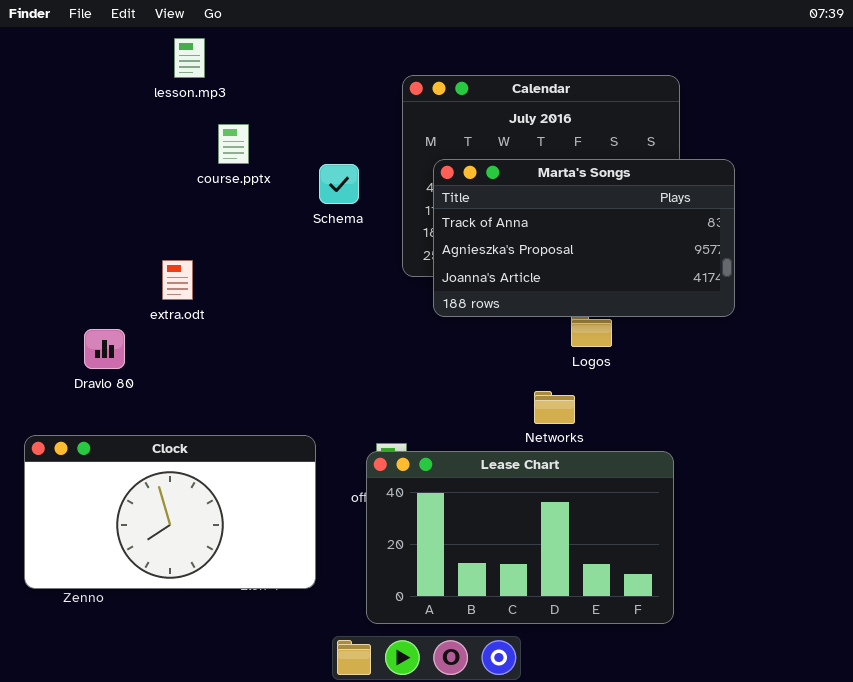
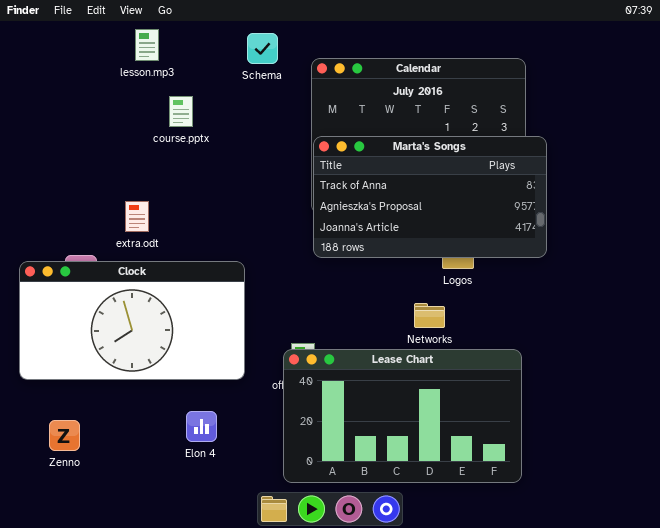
Marta's Songs: [433,159,735,317] -> [313,136,547,258], moved
Schema: [319,164,359,204] -> [247,33,278,64], moved
Clock: [24,435,316,589] -> [19,261,245,380], moved

